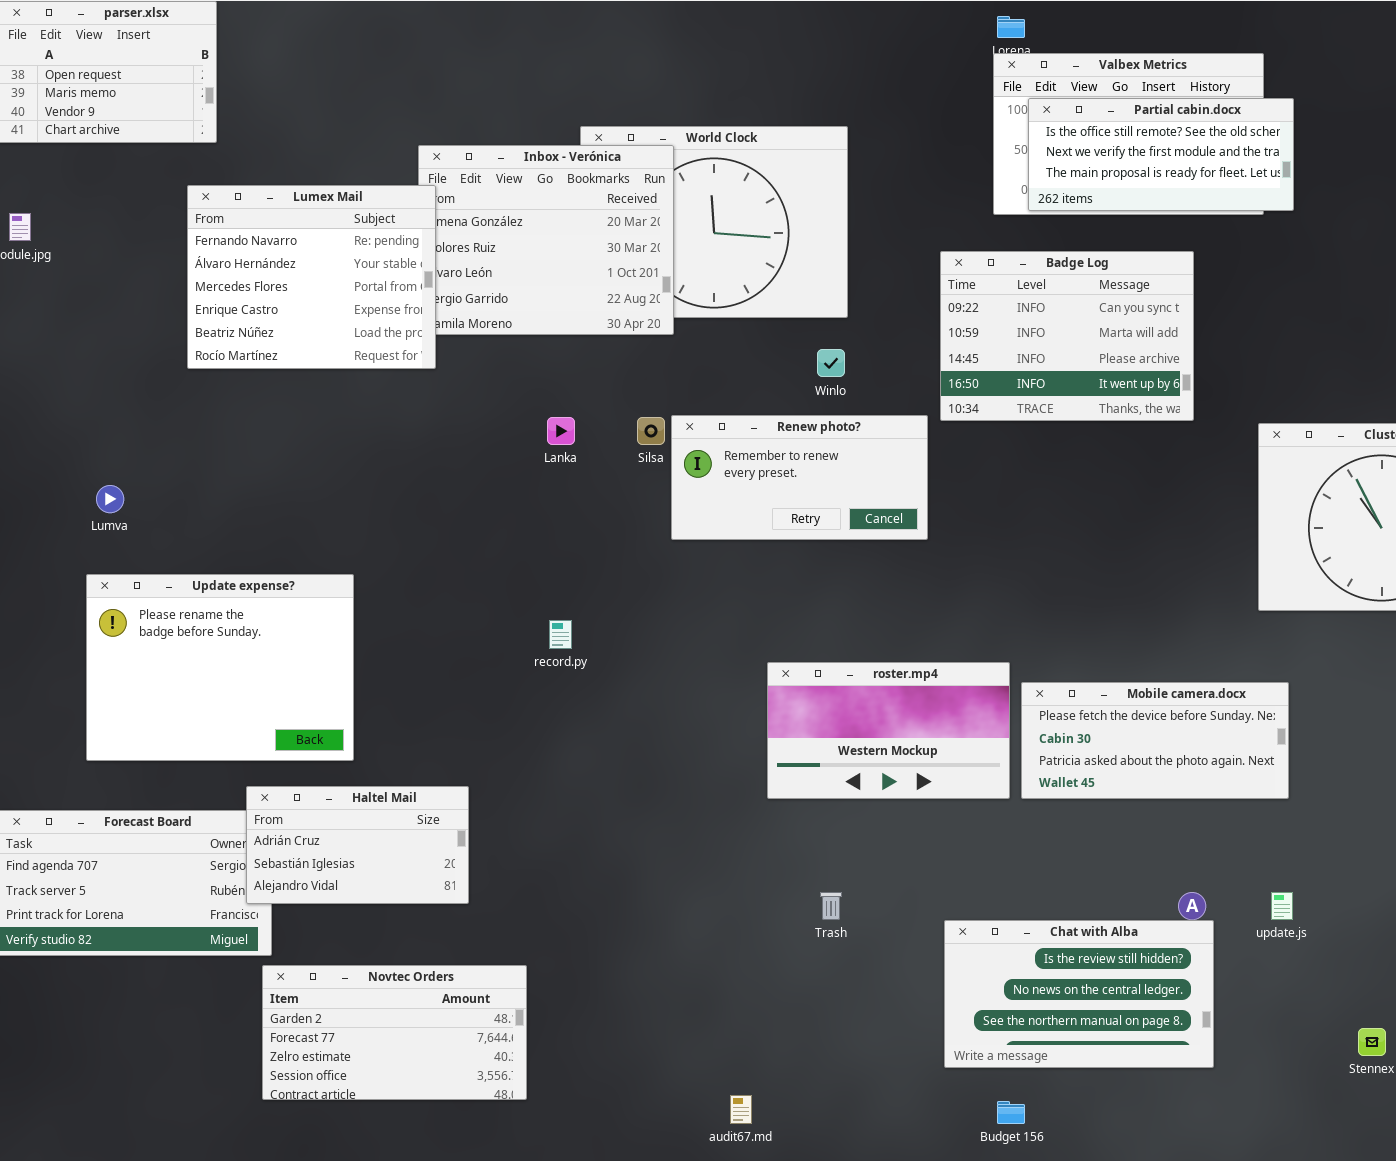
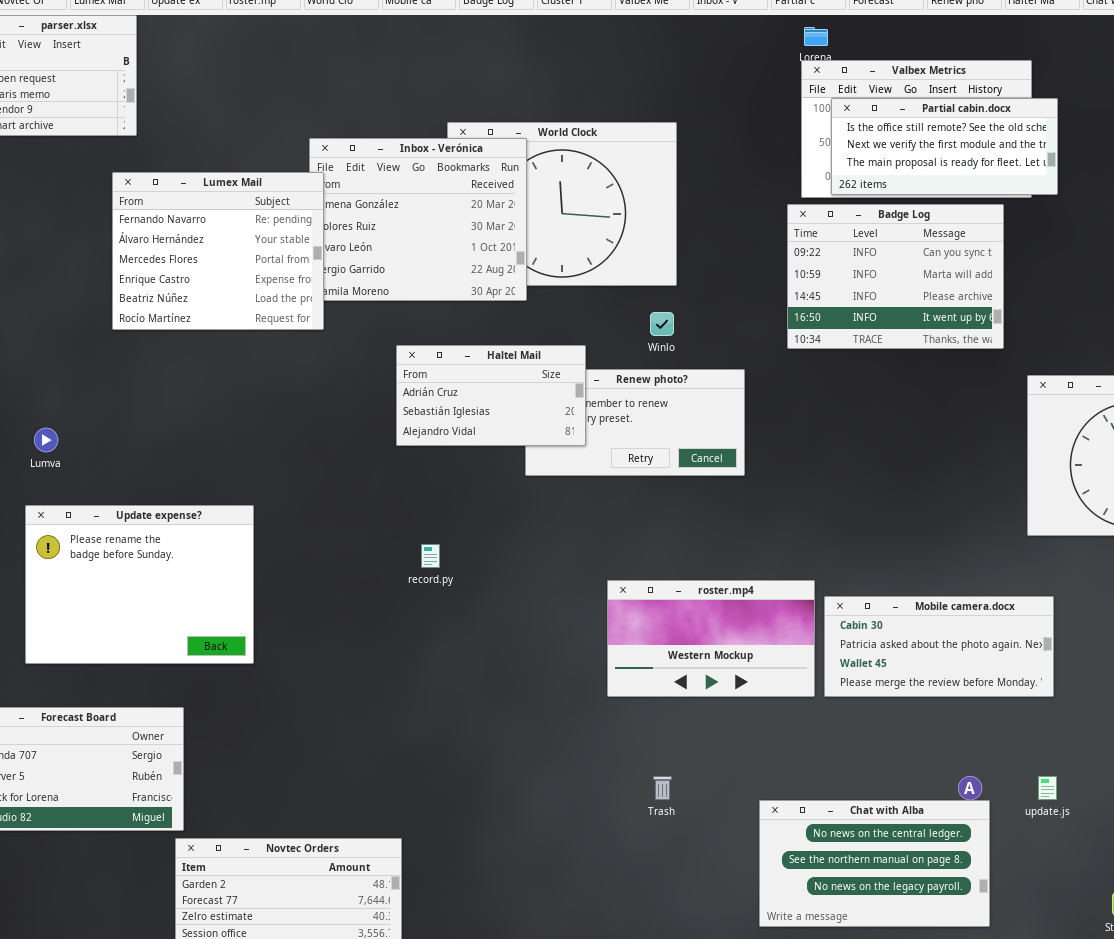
Badge Log: [940,251,1194,421] -> [787,204,1004,349], moved
Mobile camera.docx: [1021,682,1289,799] -> [824,596,1054,697], scrolled down 1 row
Haltel Mail: [246,786,469,904] -> [396,345,586,446], moved
Chat with Alba: [944,920,1214,1068] -> [759,800,990,927], scrolled down 1 row

